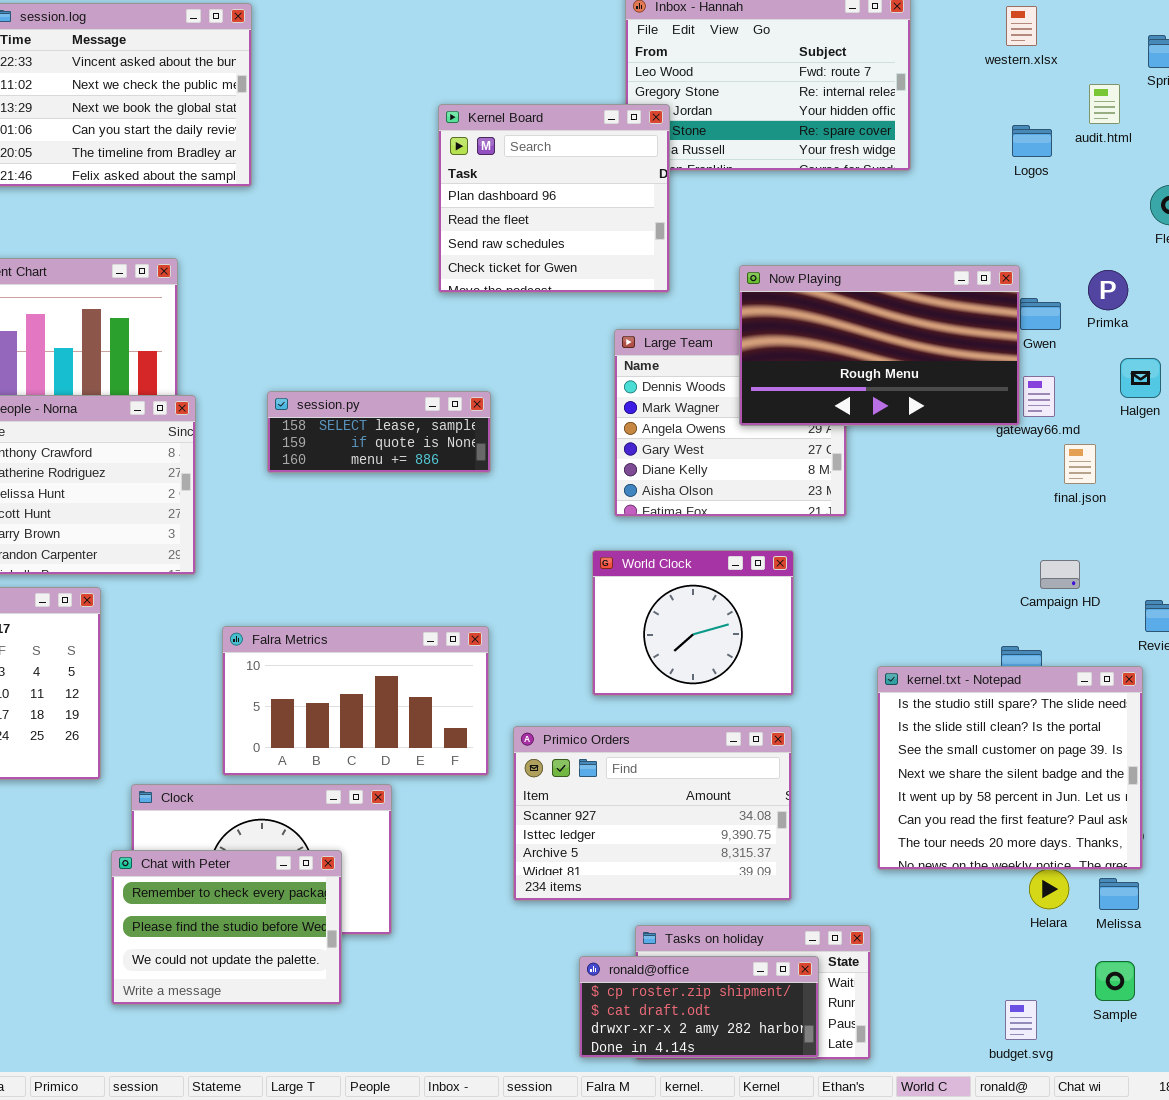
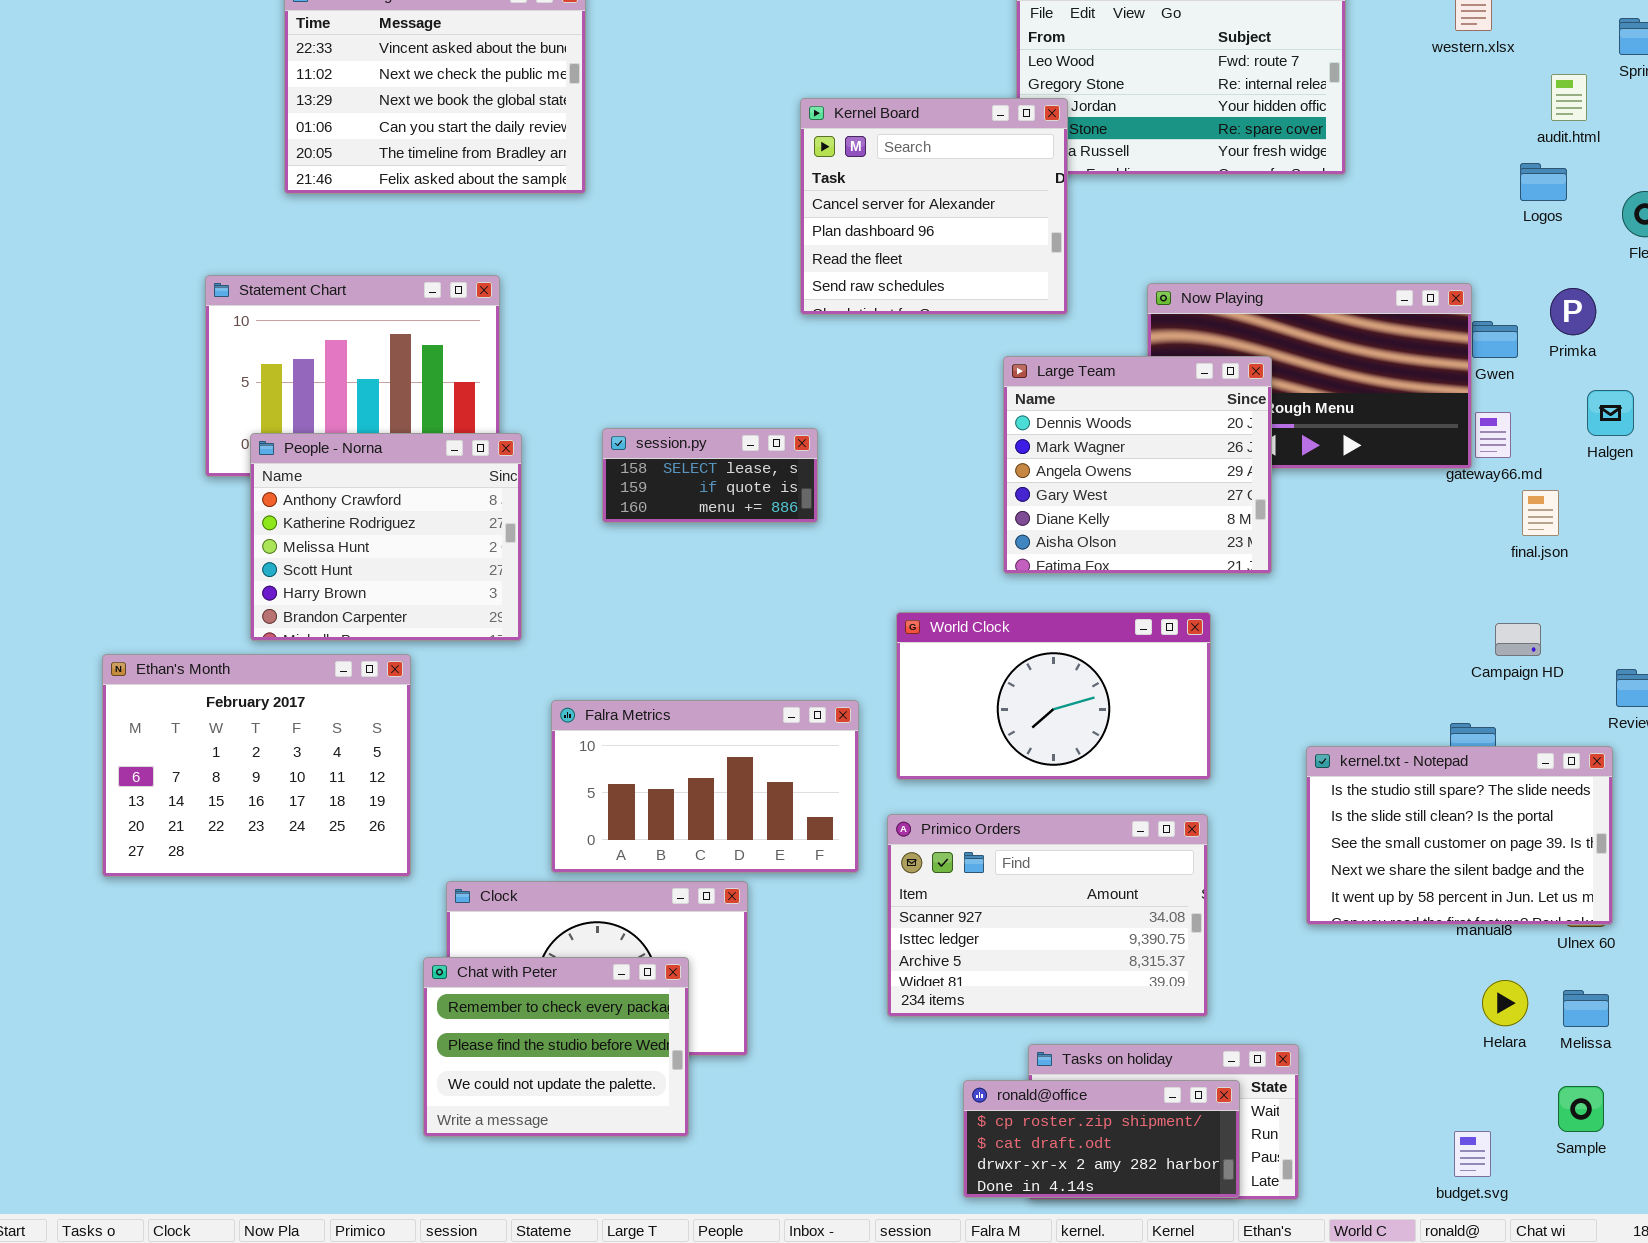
Kernel Board: [438,104,670,293] -> [800,98,1068,315], scrolled up 1 row
Logos: [1012,125,1052,157] -> [1520,163,1567,201], moved
Large Team: [614,329,847,517] -> [1003,356,1272,574], raised
session.py: [267,391,491,473] -> [602,428,818,523], resized
World Clock: [592,550,794,696] -> [896,612,1211,780], resized
kernel.txt - Notepad: [877,666,1143,870] -> [1306,746,1613,925], resized

